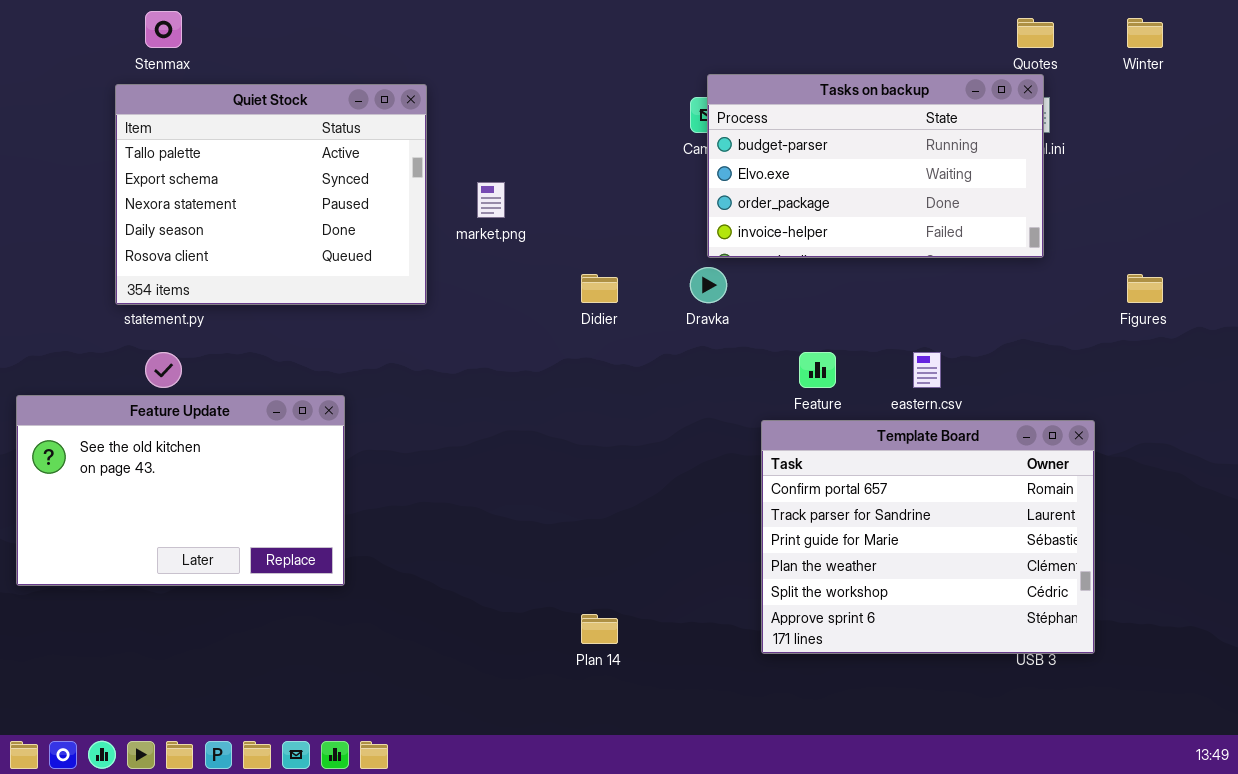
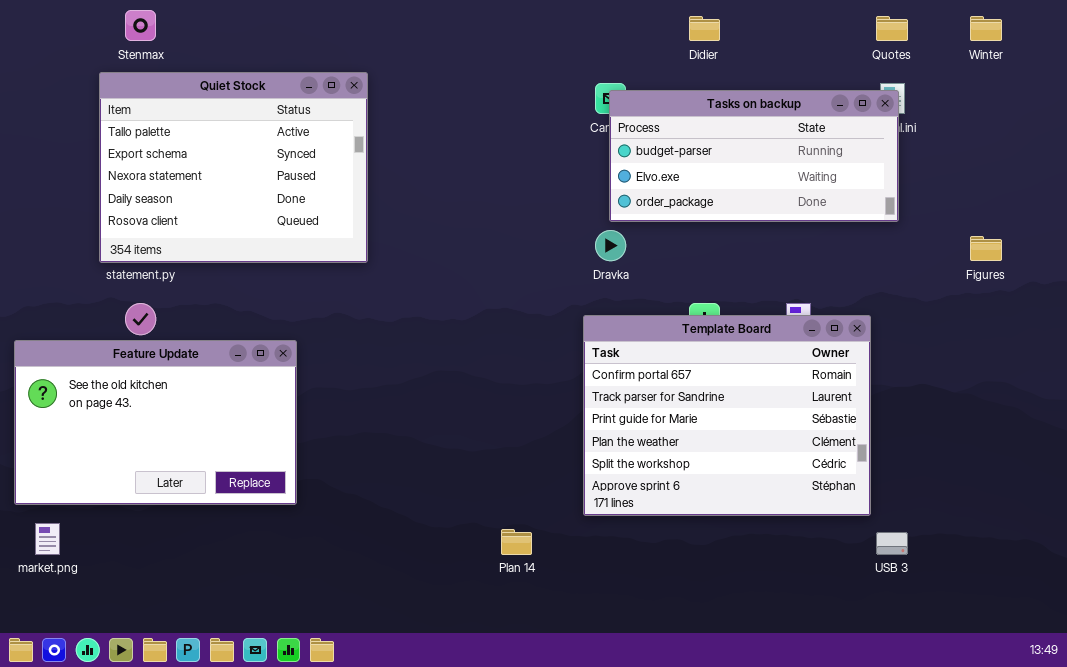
Tasks on backup: [707,74,1044,258] -> [609,90,899,222], resized
market.png: [477,182,505,218] -> [35,523,60,555], moved
Didier: [581,274,618,303] -> [689,16,720,41], moved
Template Board: [761,420,1095,654] -> [583,315,871,516], moved

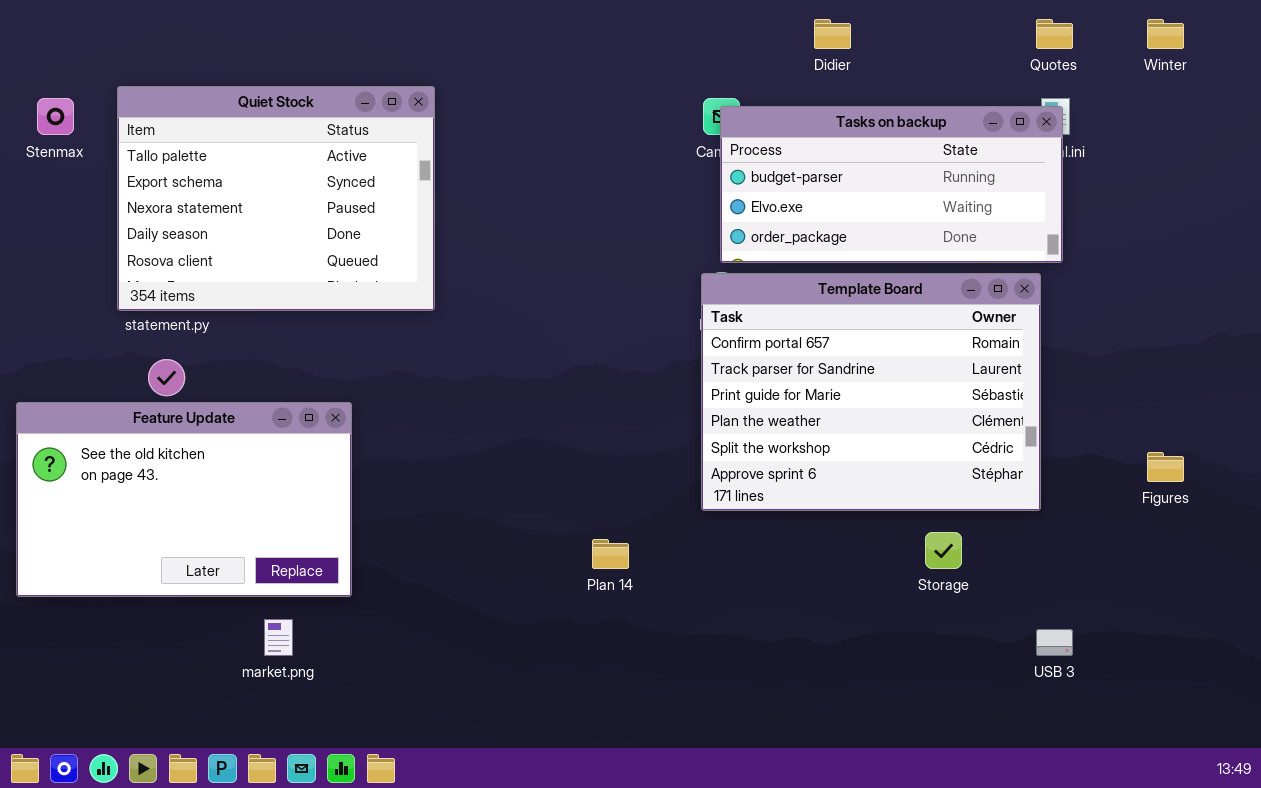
Stenmax: [125,10,156,41] -> [37,98,74,135], moved
Figures: [970,236,1002,261] -> [1147,452,1184,482], moved
Template Board: [583,315,871,516] -> [701,273,1041,511], moved
market.png: [35,523,60,555] -> [264,619,293,656], moved
Plan 14: [501,529,532,555] -> [592,539,629,569], moved

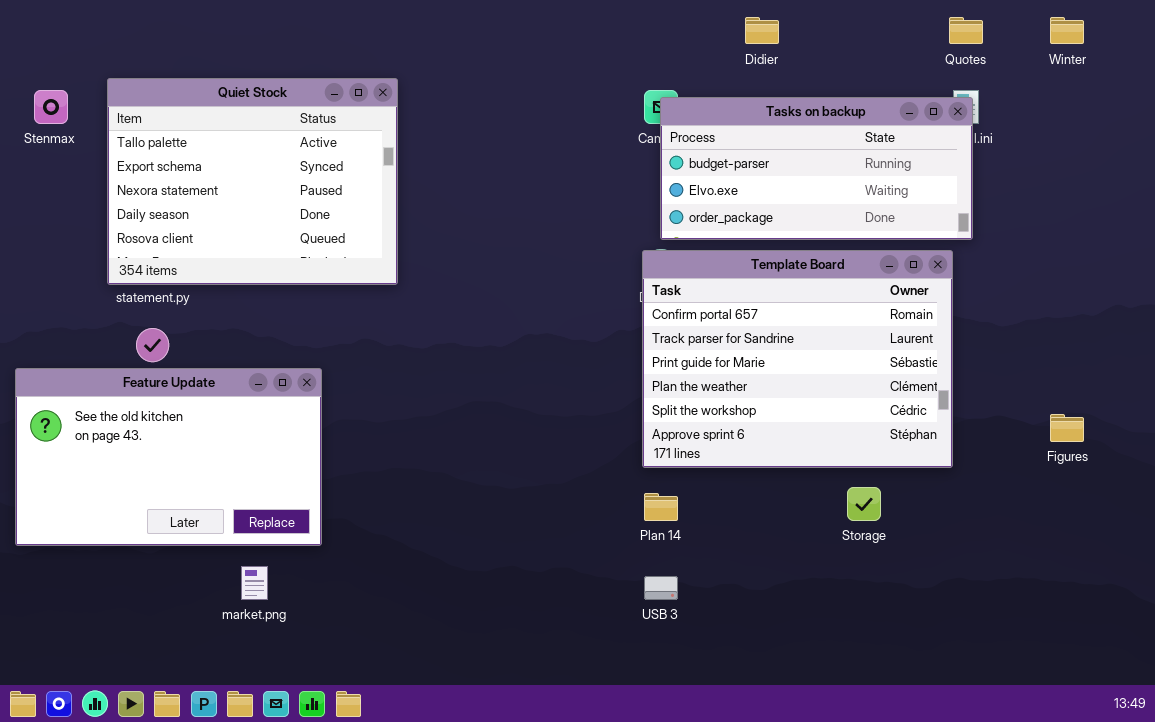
Plan 14: [592,539,629,569] -> [644,493,678,521], moved
USB 3: [1036,629,1073,656] -> [644,576,678,600], moved

